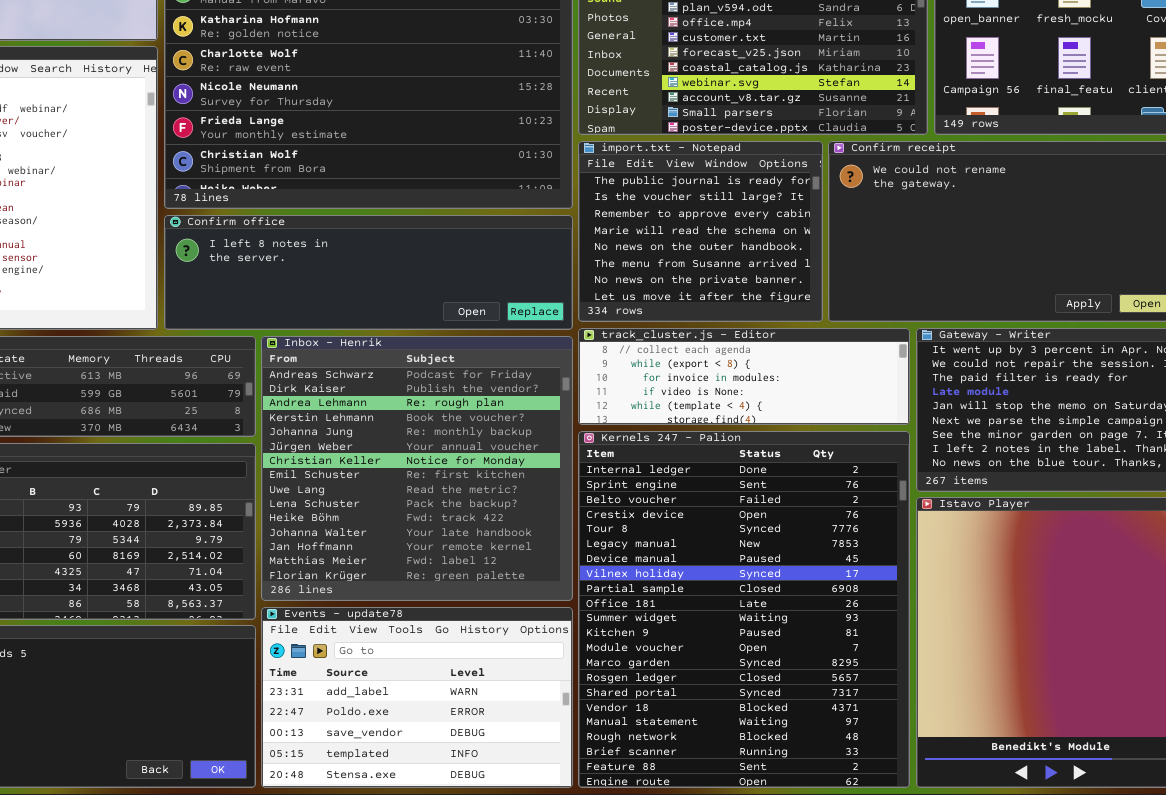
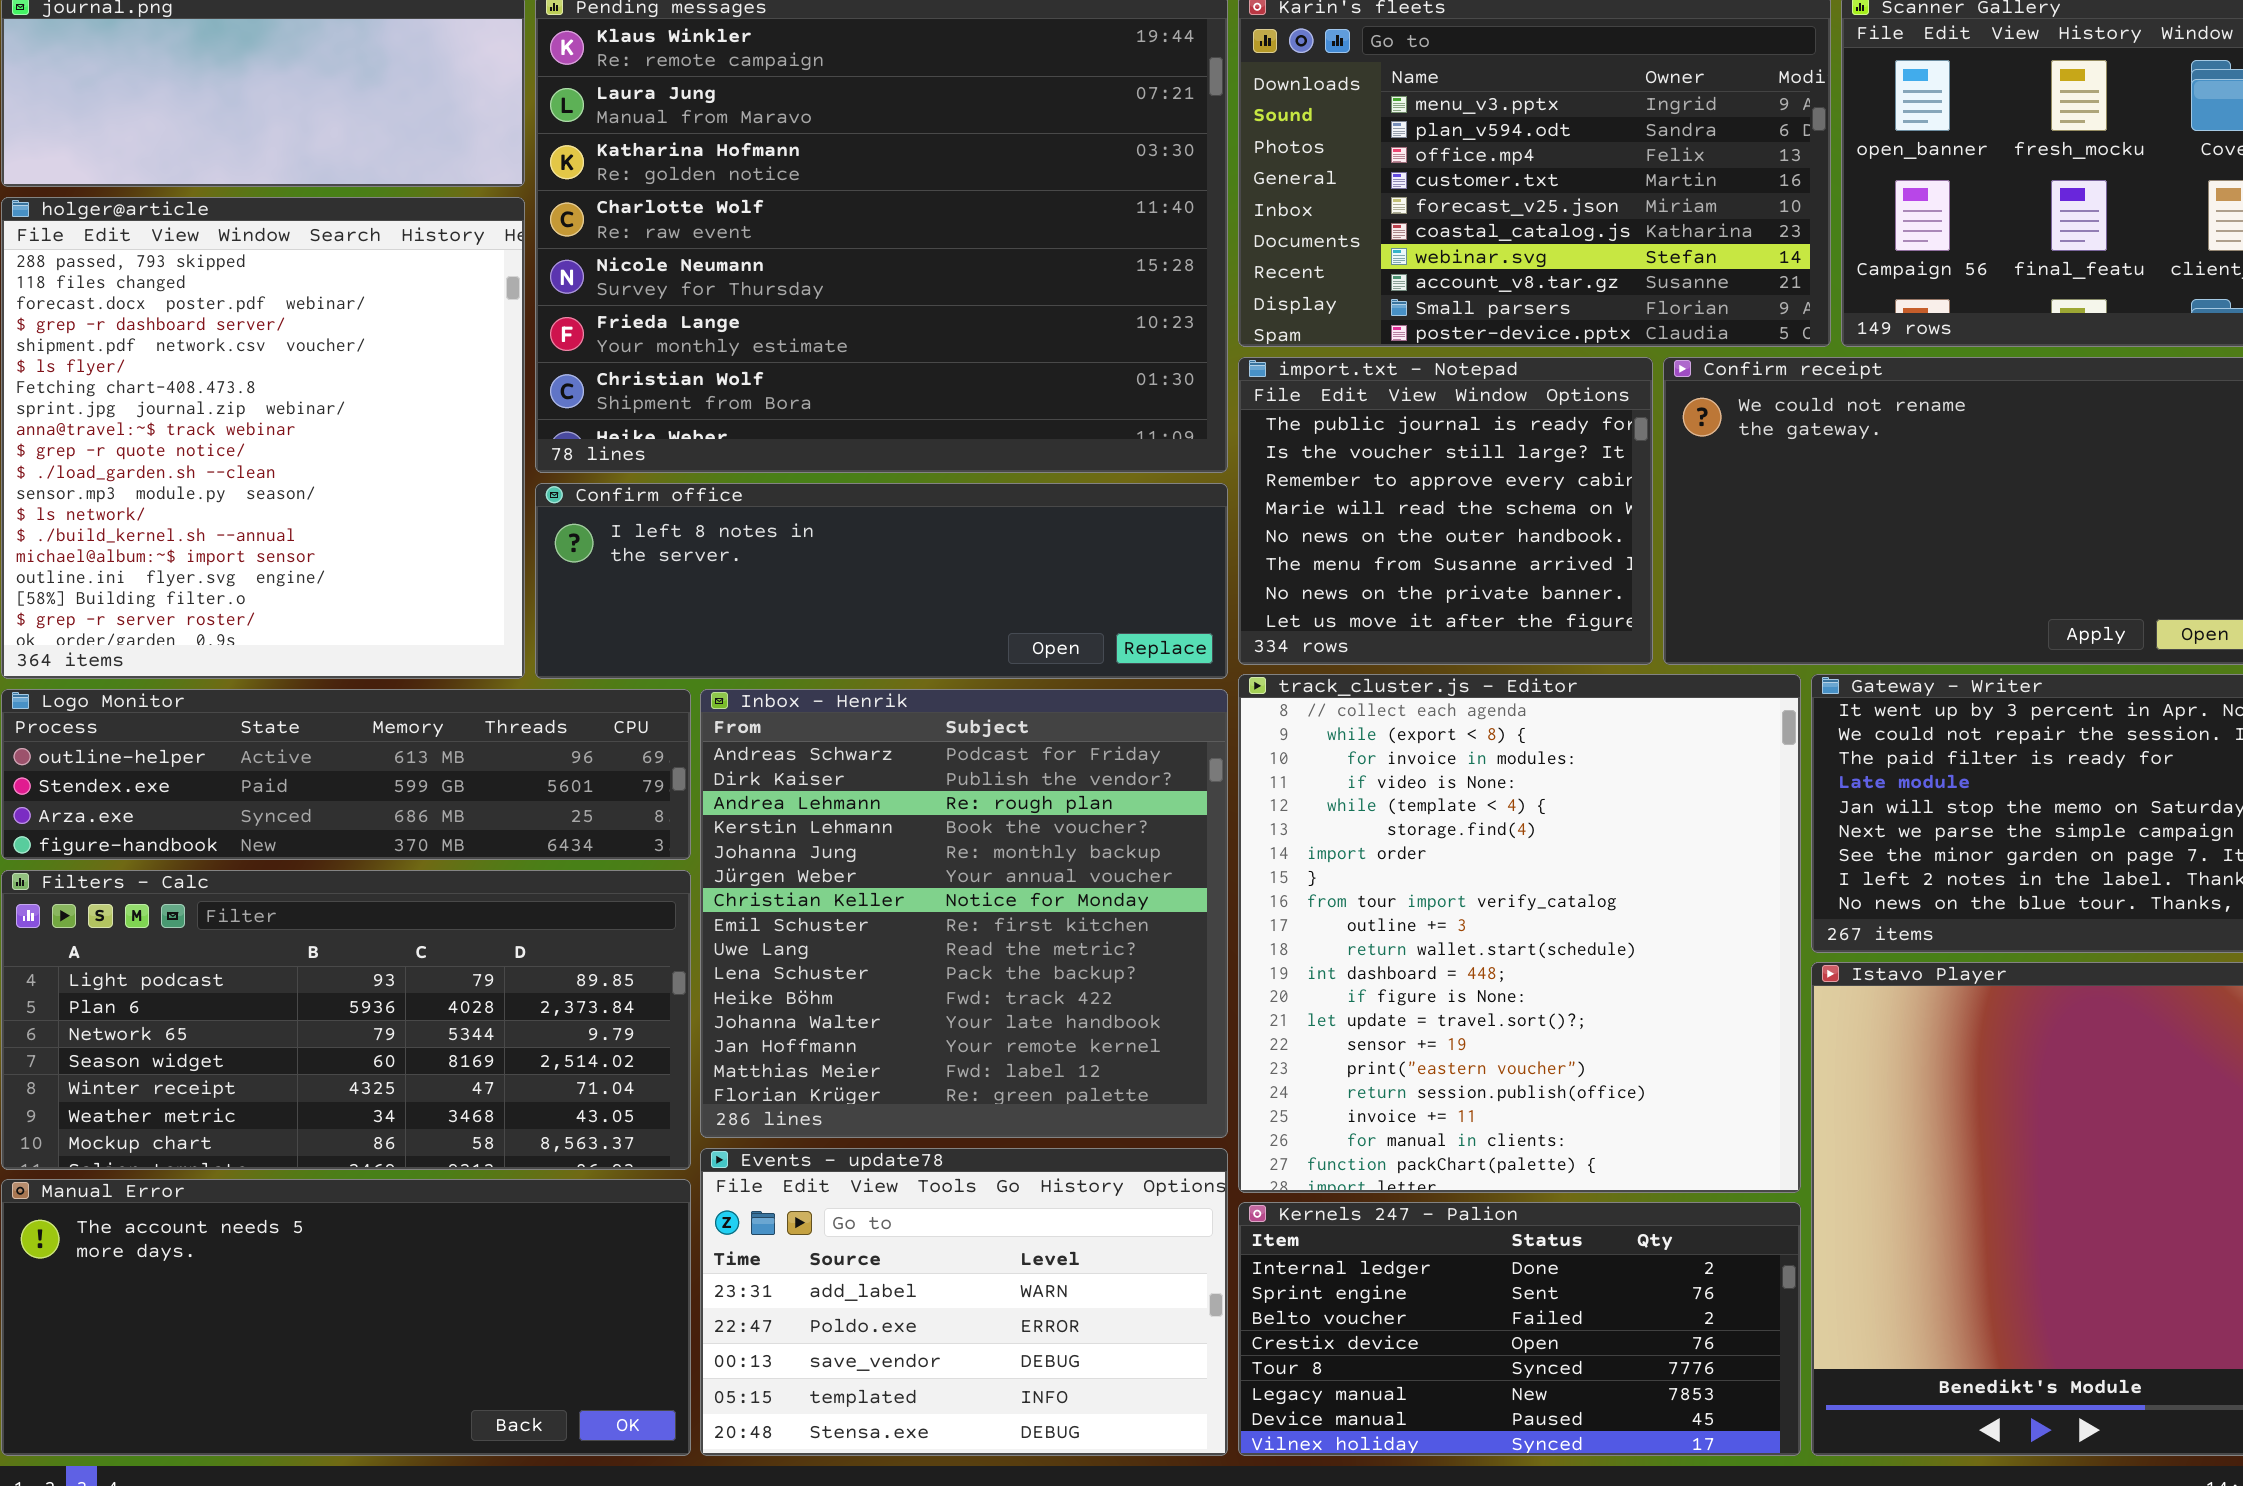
track_cluster.js - Editor: [578,328,910,425] -> [1238,674,1801,1193], resized
Kernels 247 - Palion: [578,431,910,788] -> [1238,1202,1801,1456], resized

